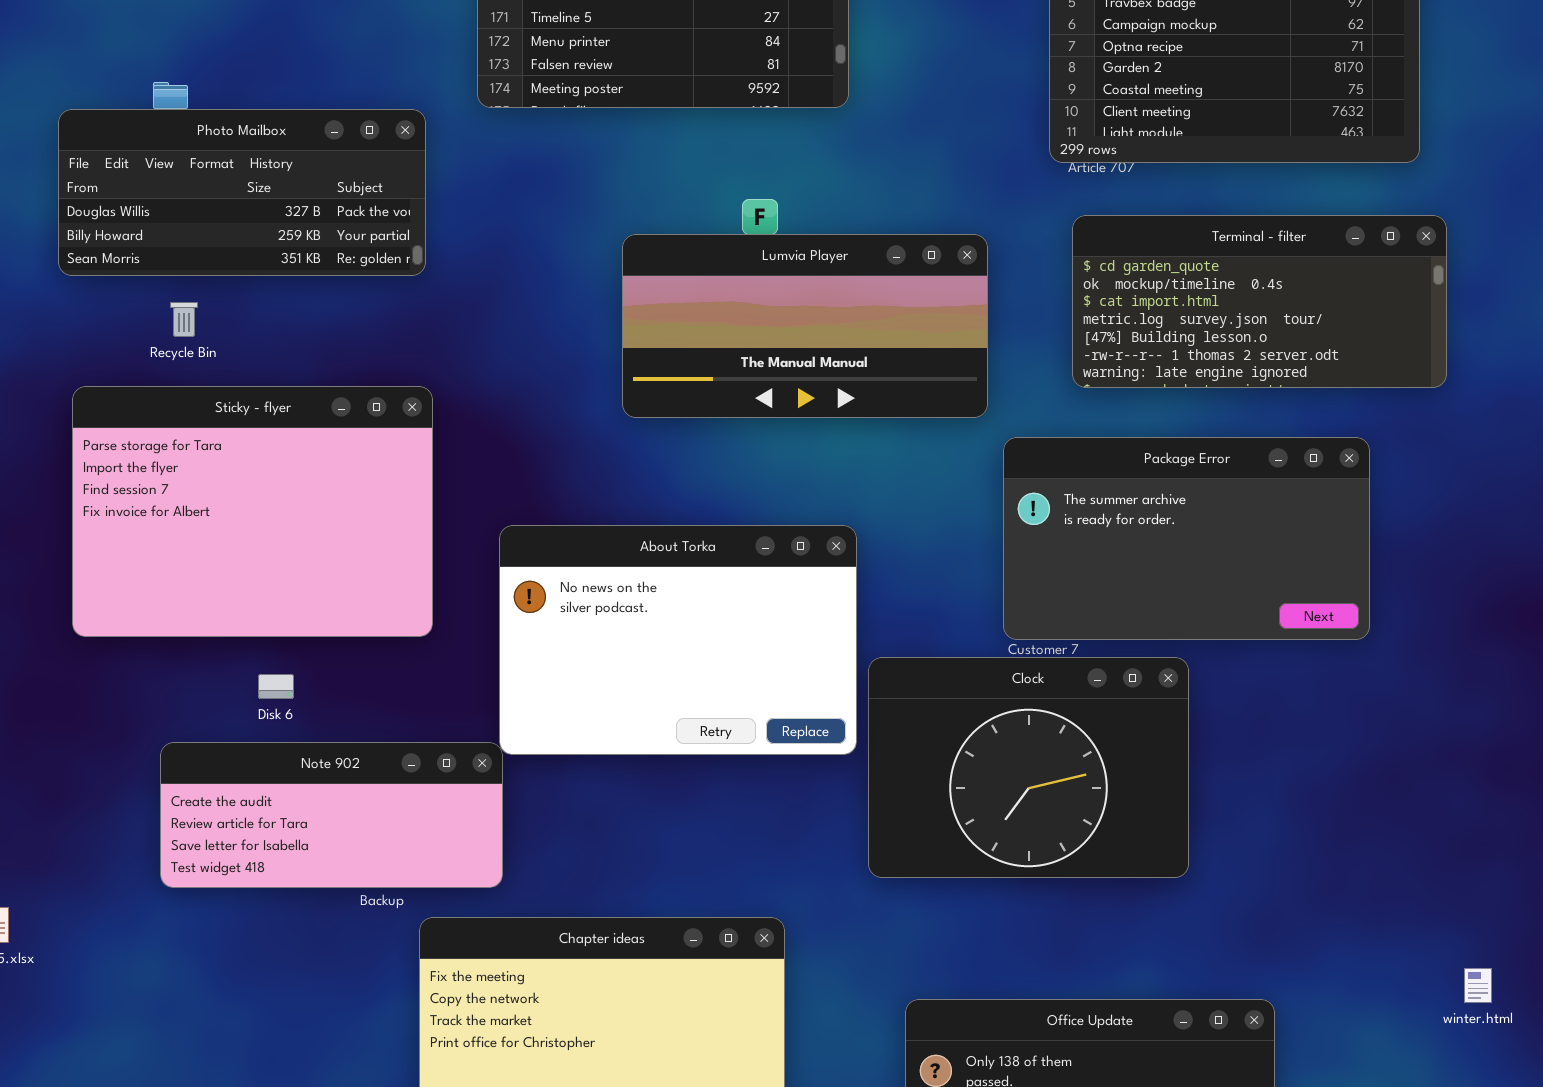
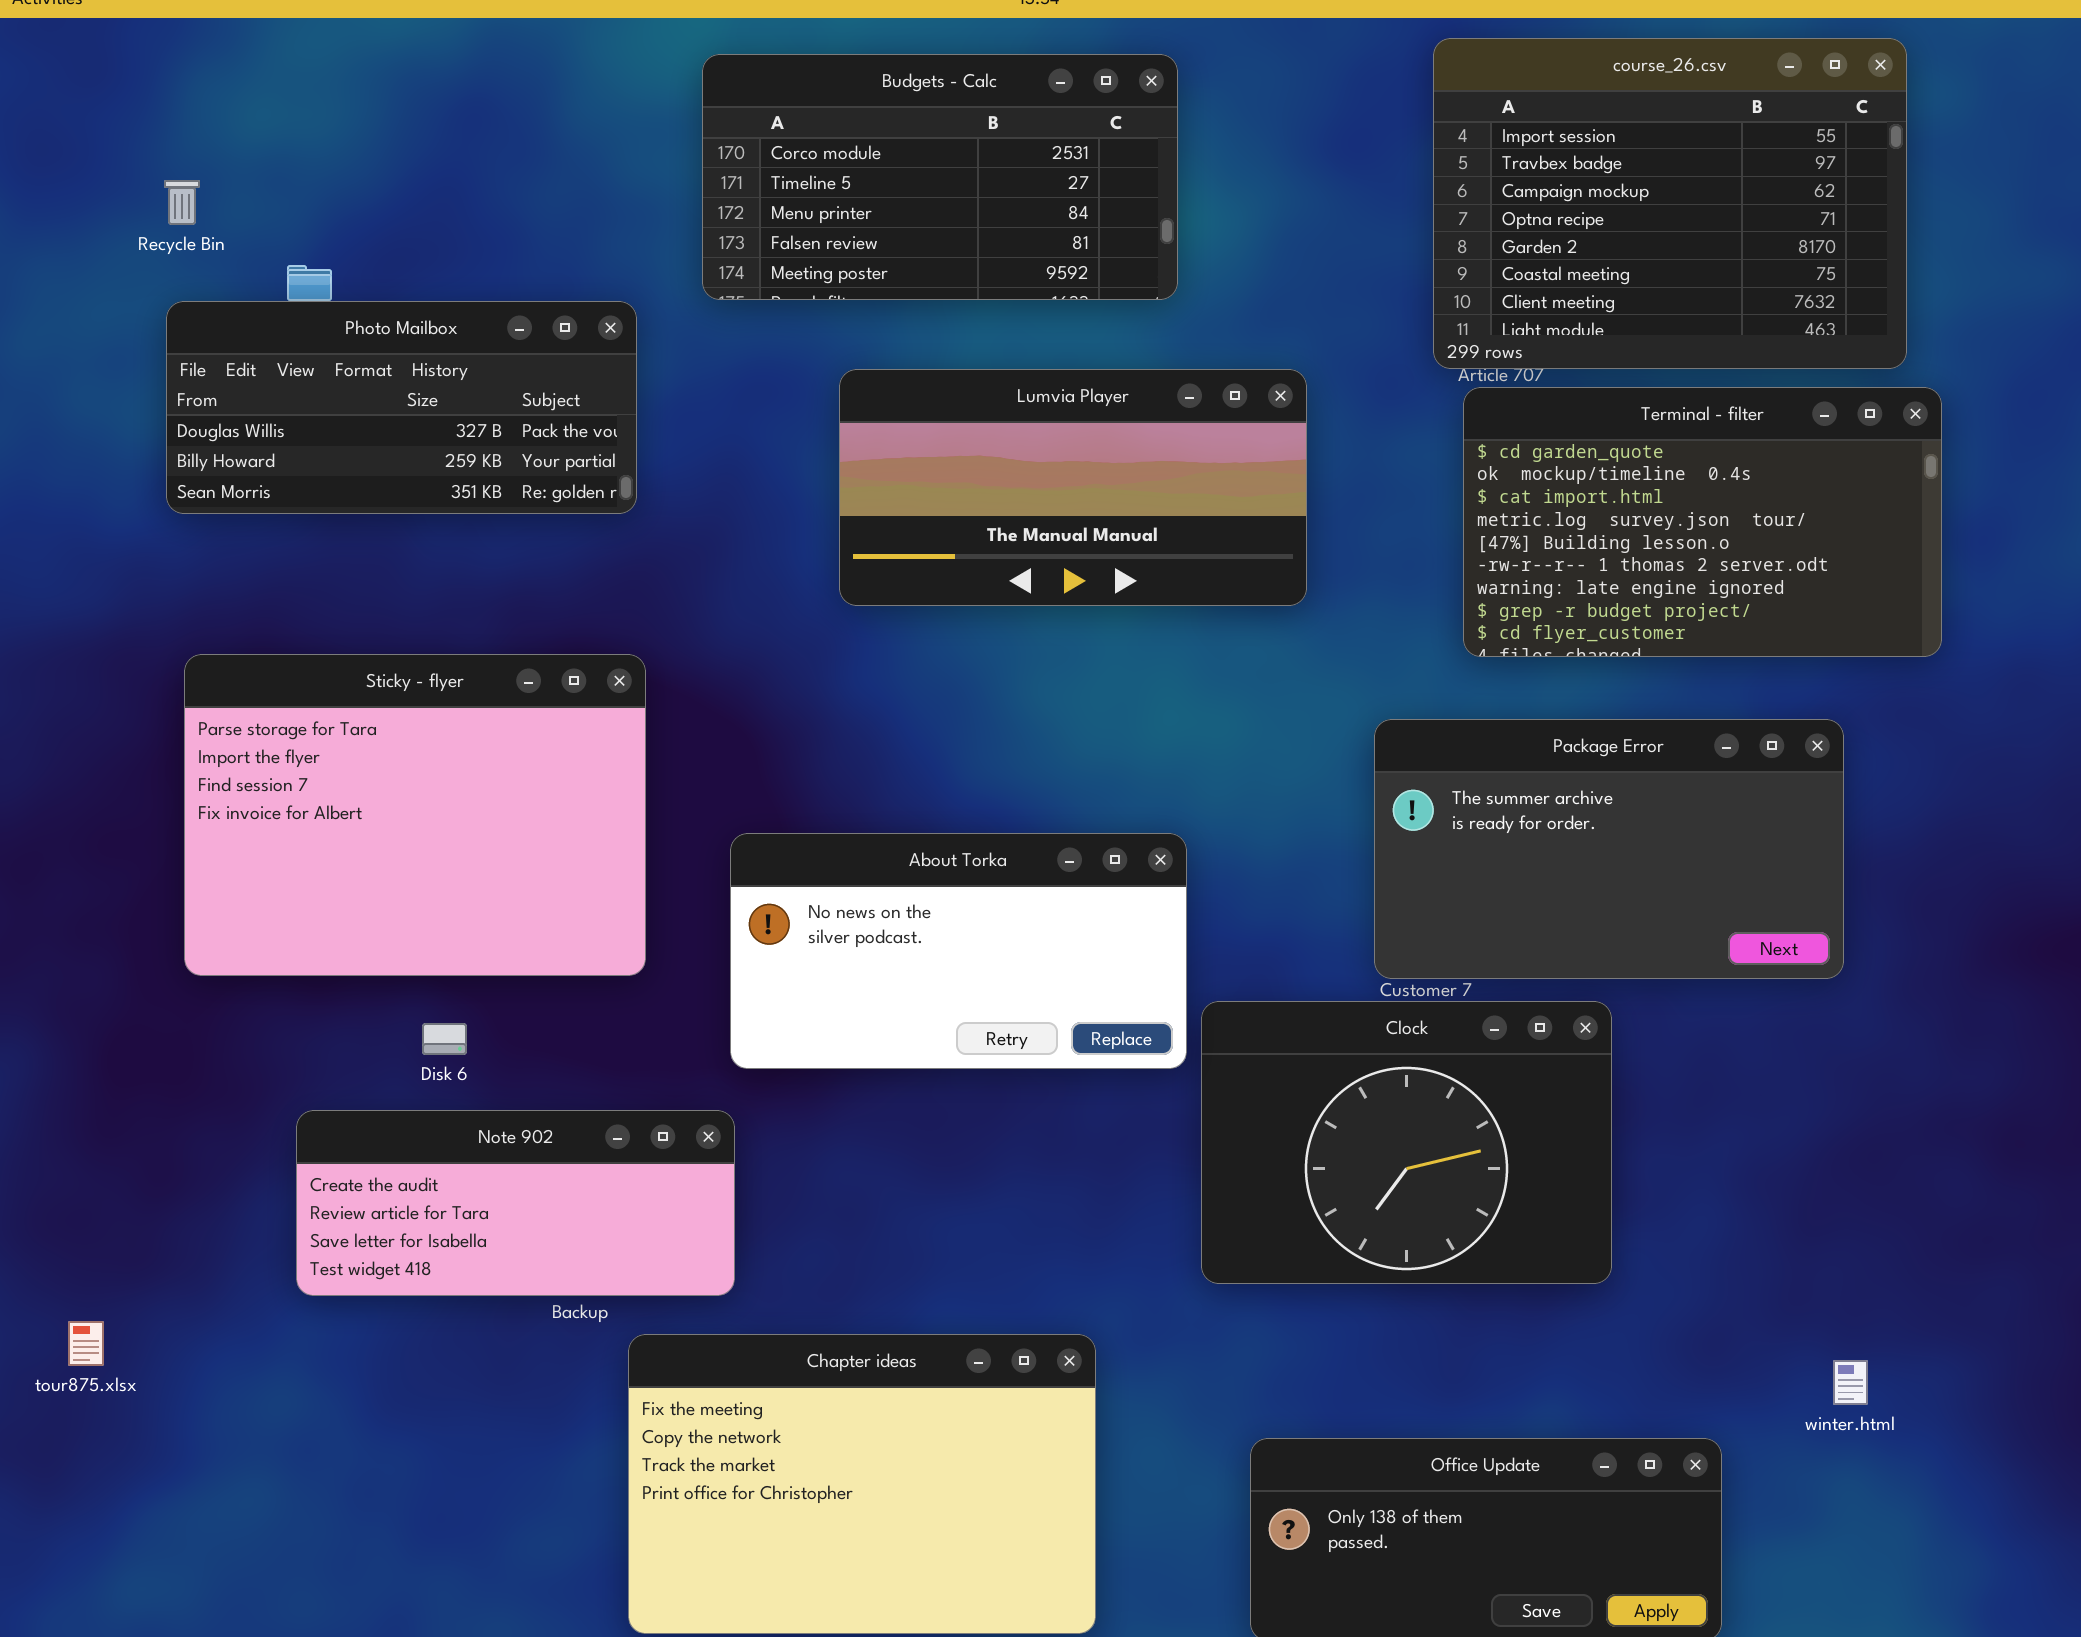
Terminal - filter: [1072,215,1447,388] -> [1463,387,1942,657], resized
Lumvia Player: [622,234,988,418] -> [839,369,1307,606], moved
Recycle Bin: [170,302,198,337] -> [164,180,200,225], moved
About Torka: [499,525,857,755] -> [730,833,1187,1069], resized
winter.html: [1464,968,1492,1003] -> [1833,1360,1868,1405], moved

